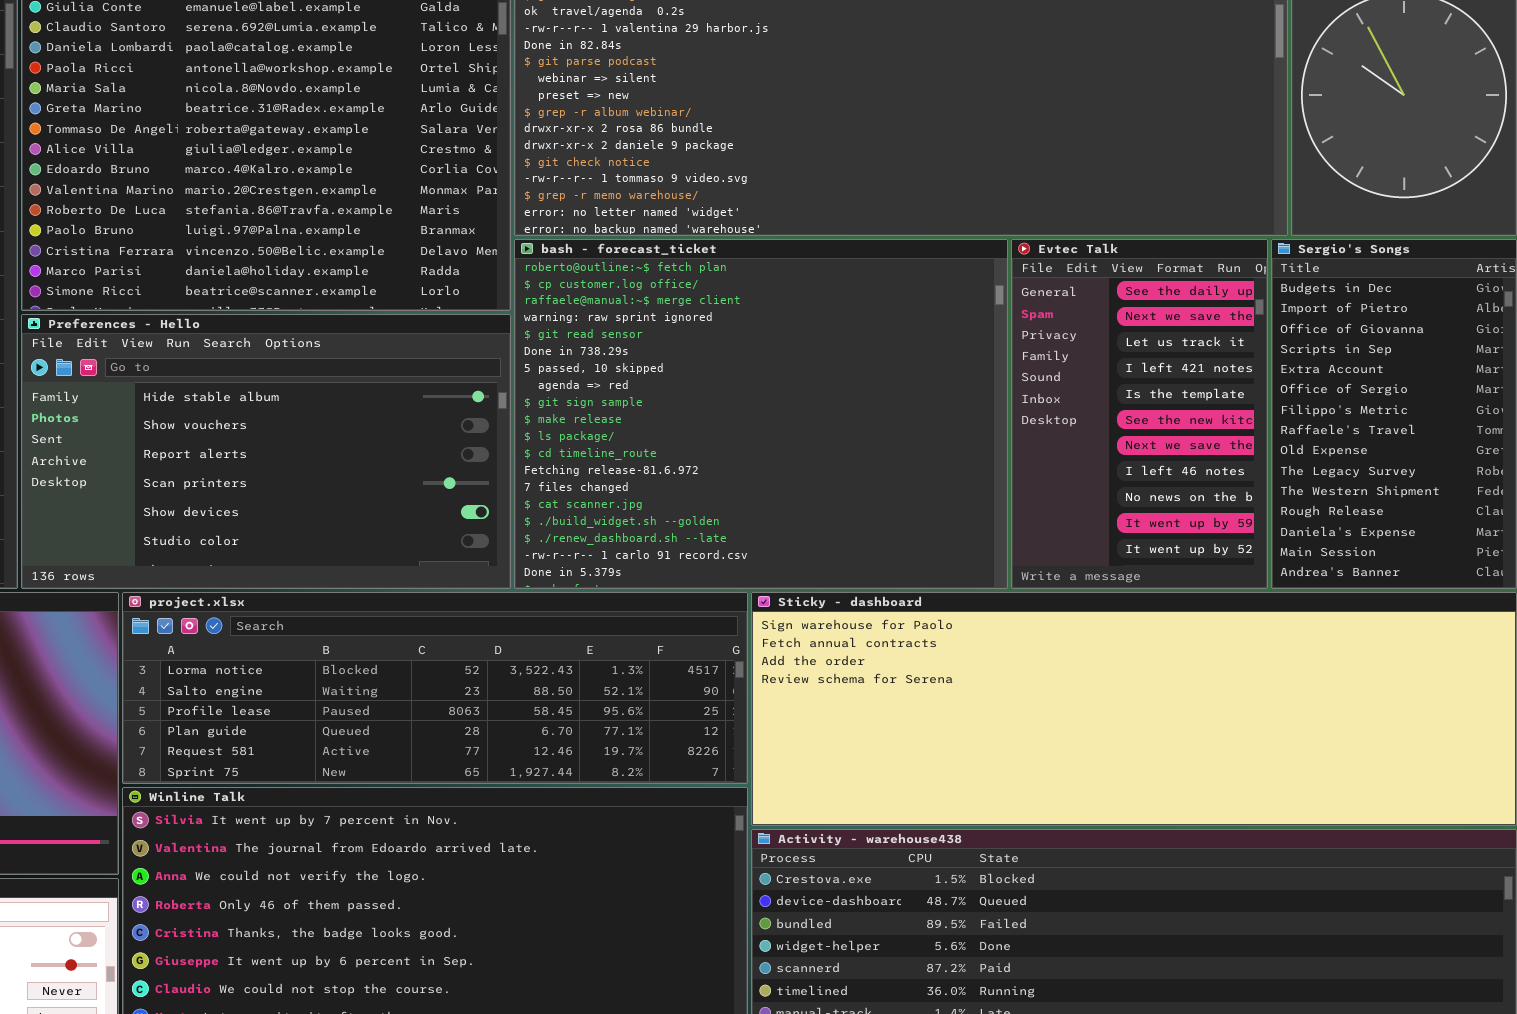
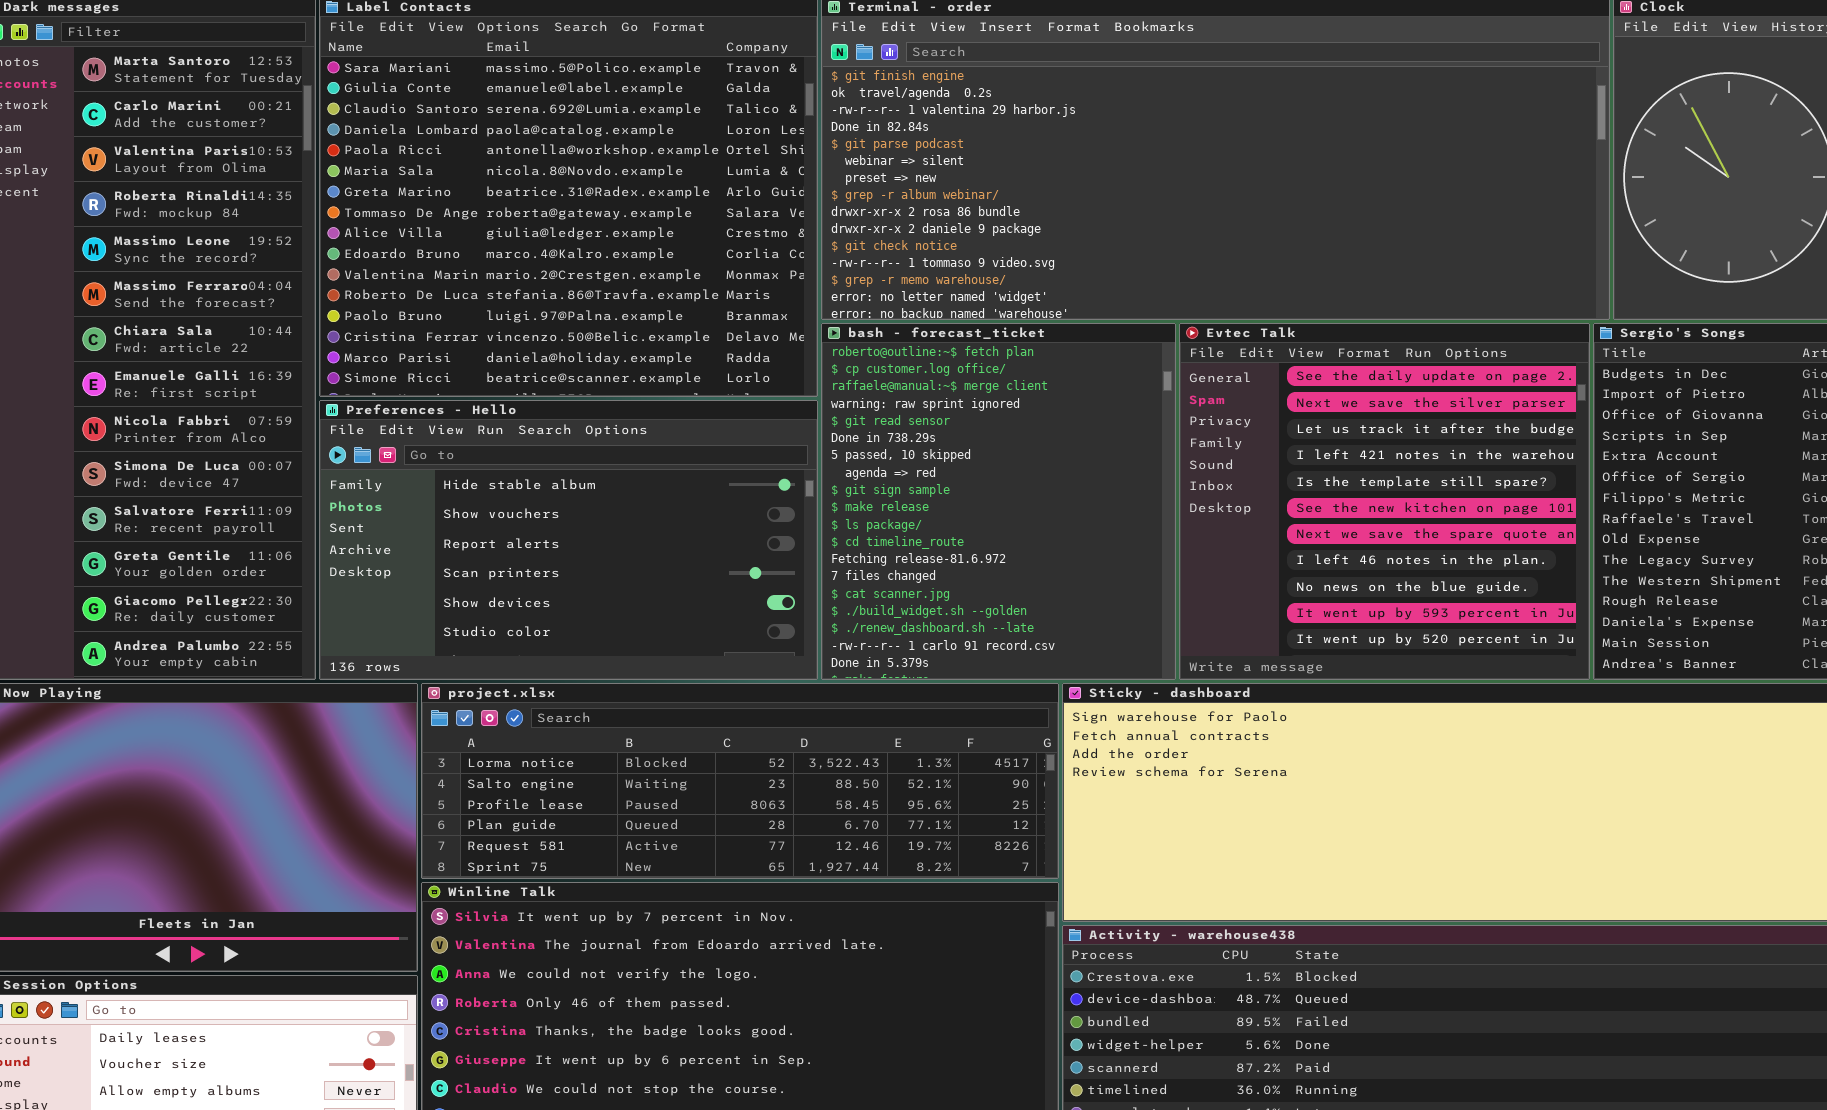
bash - forecast_ticket: [514,239,1008,589] -> [821,323,1176,680], resized
Evtec Talk: [1011,239,1268,589] -> [1179,323,1590,680], resized

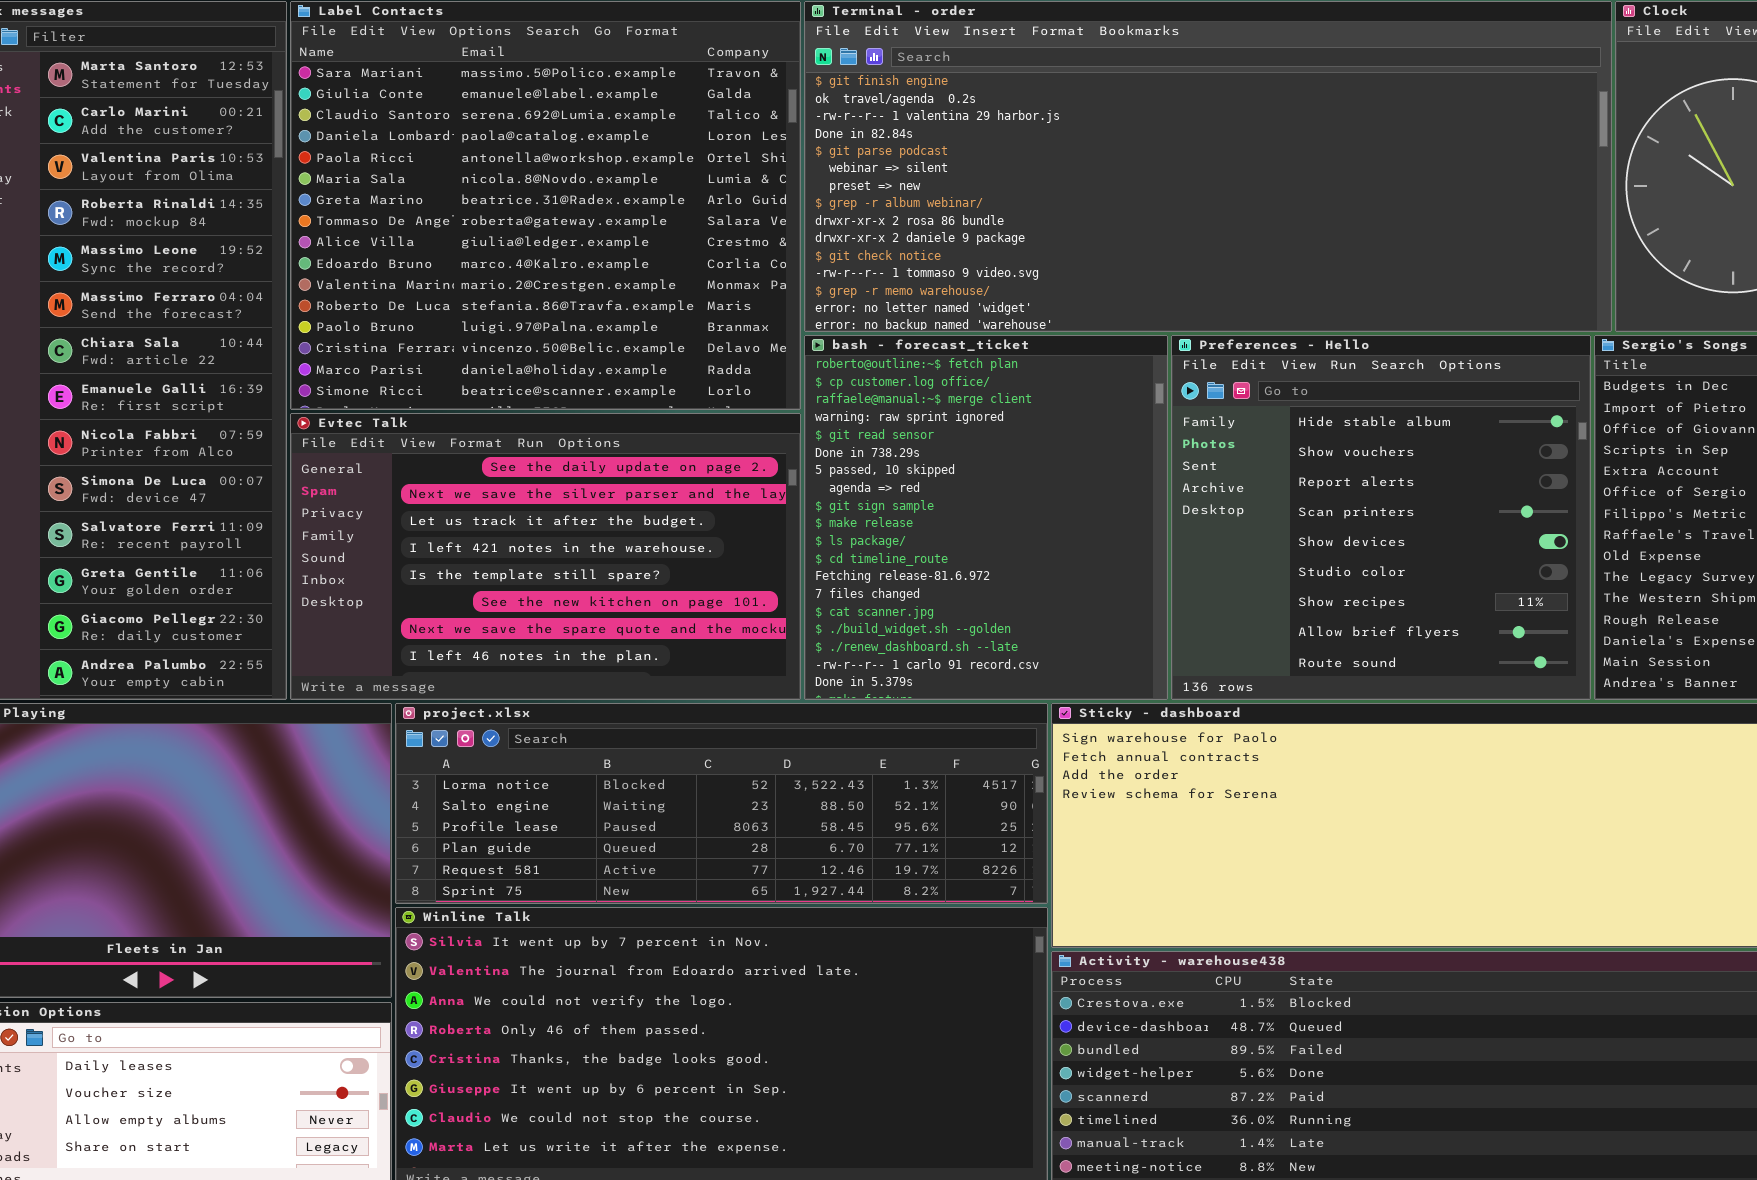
Evtec Talk: [1179,323,1590,680] -> [290,413,801,700], moved, resized
Preferences - Hello: [319,400,818,680] -> [1171,335,1591,700], moved, resized

